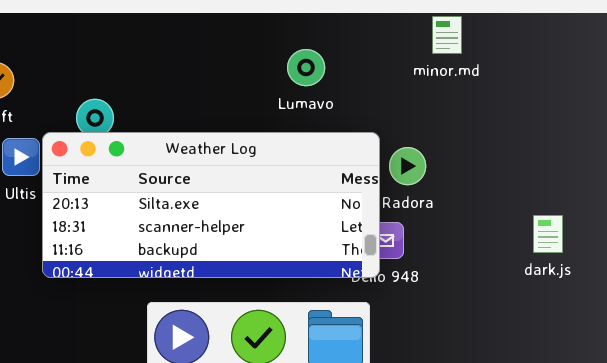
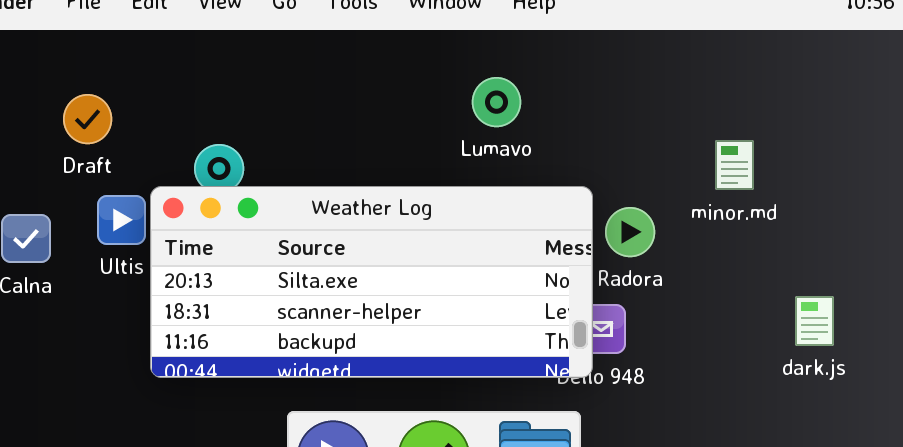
minor.md: [432,16,462,54] -> [715,140,754,190], moved

